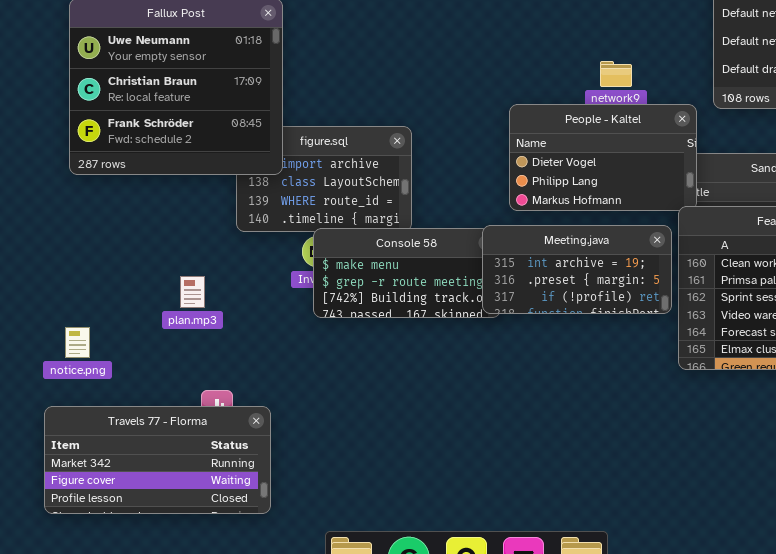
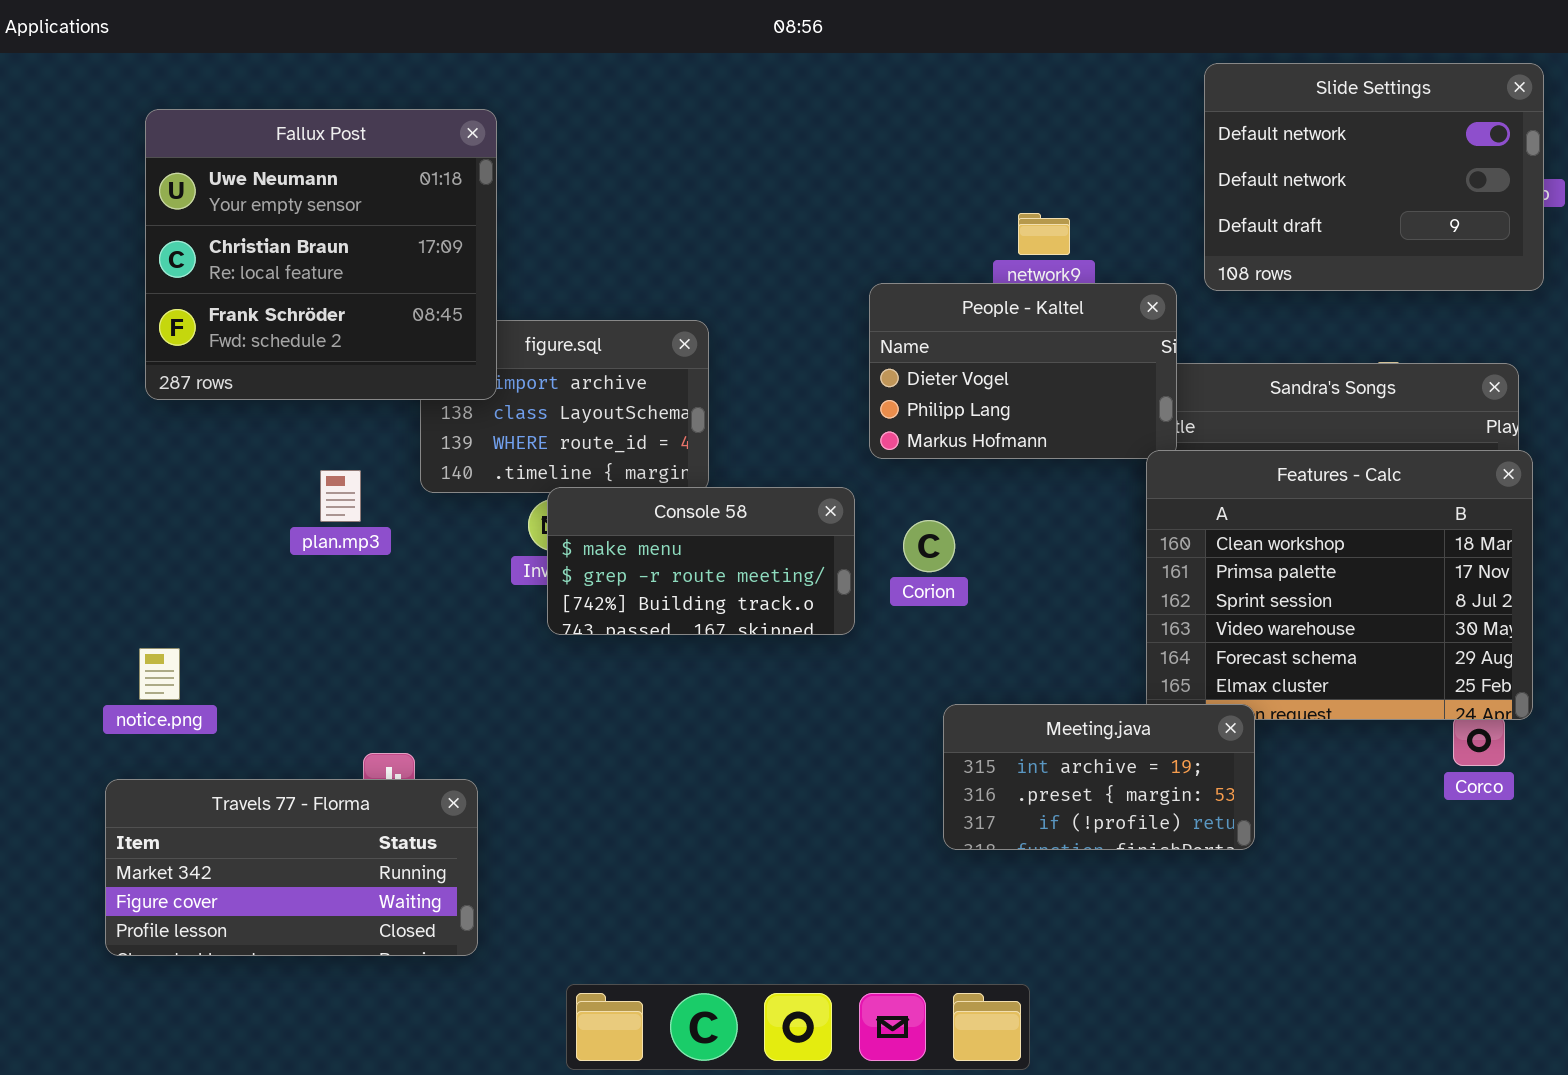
Meeting.java: [482,225,672,314] -> [943,704,1255,850], moved
plan.mp3: [180,276,205,308] -> [320,470,361,522], moved

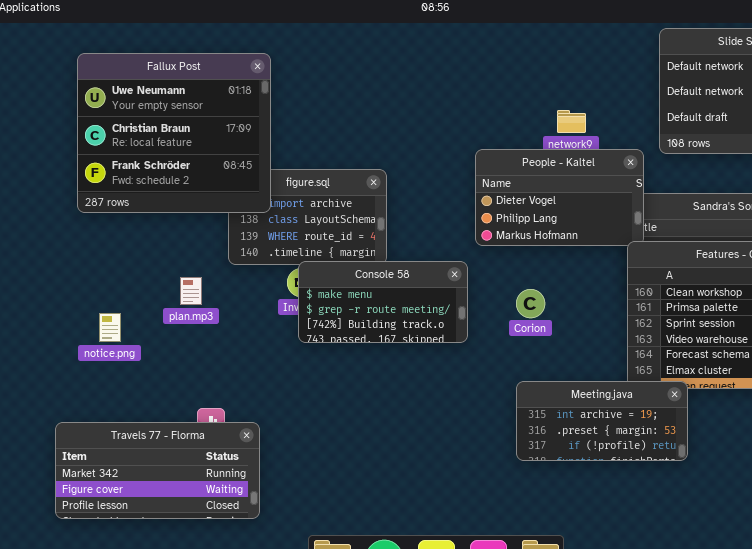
plan.mp3: [320,470,361,522] -> [180,277,202,305], moved
Corion: [903,520,955,572] -> [516,289,545,318], moved
notice.png: [139,648,180,700] -> [99,313,121,342], moved

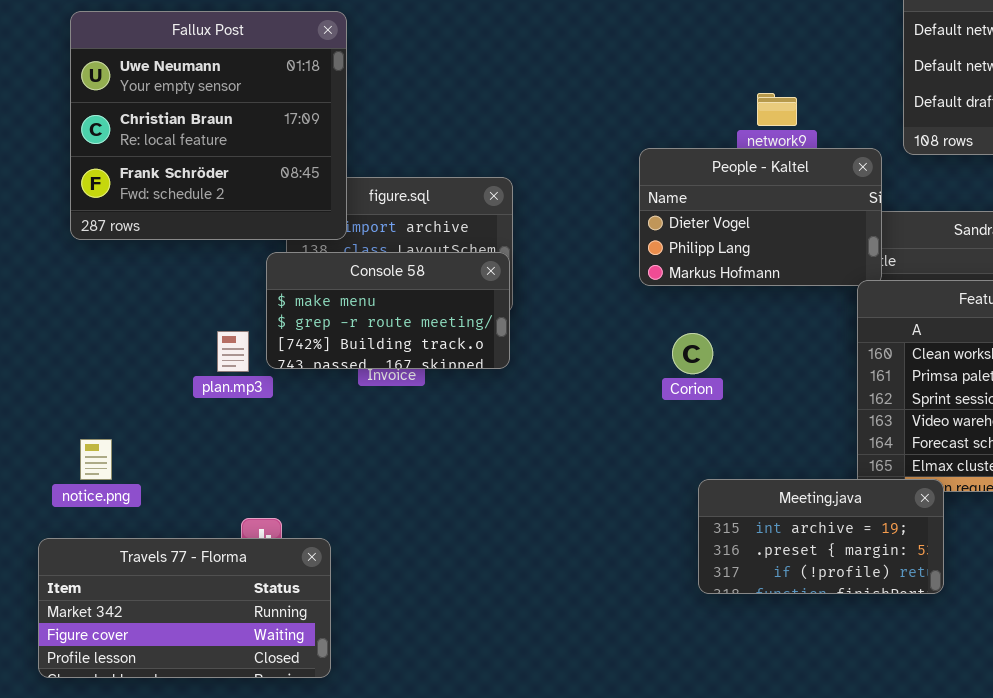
Console 58: [298,261,468,343] -> [266,252,510,369], moved
Corion: [516,289,545,318] -> [672,333,713,374], moved
notice.png: [99,313,121,342] -> [80,439,112,480], moved

